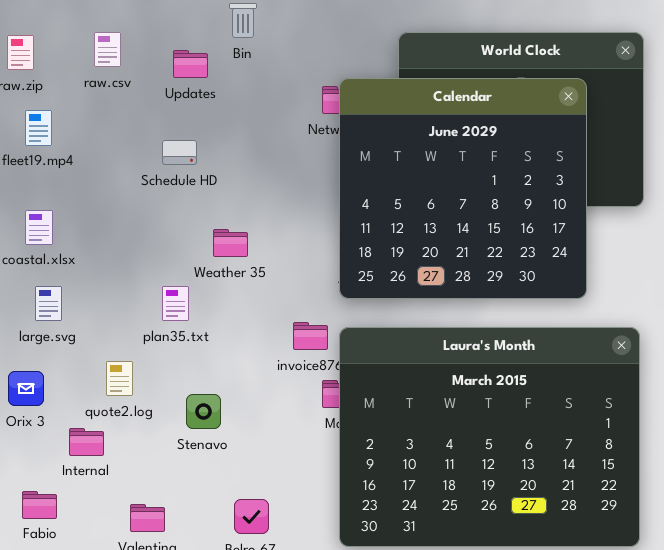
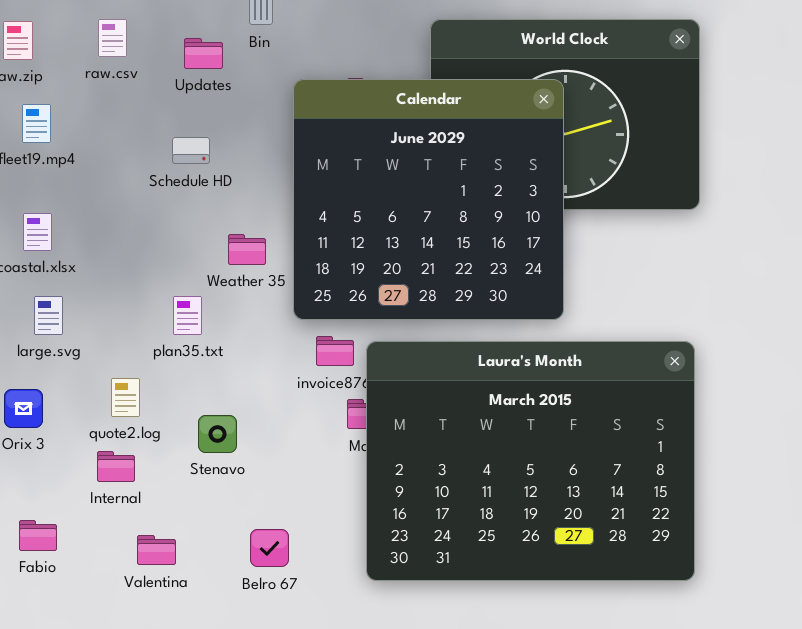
Calendar: [339,78,587,299] -> [293,79,564,320], moved
Internal: [69,428,104,456] -> [97,451,135,482], moved

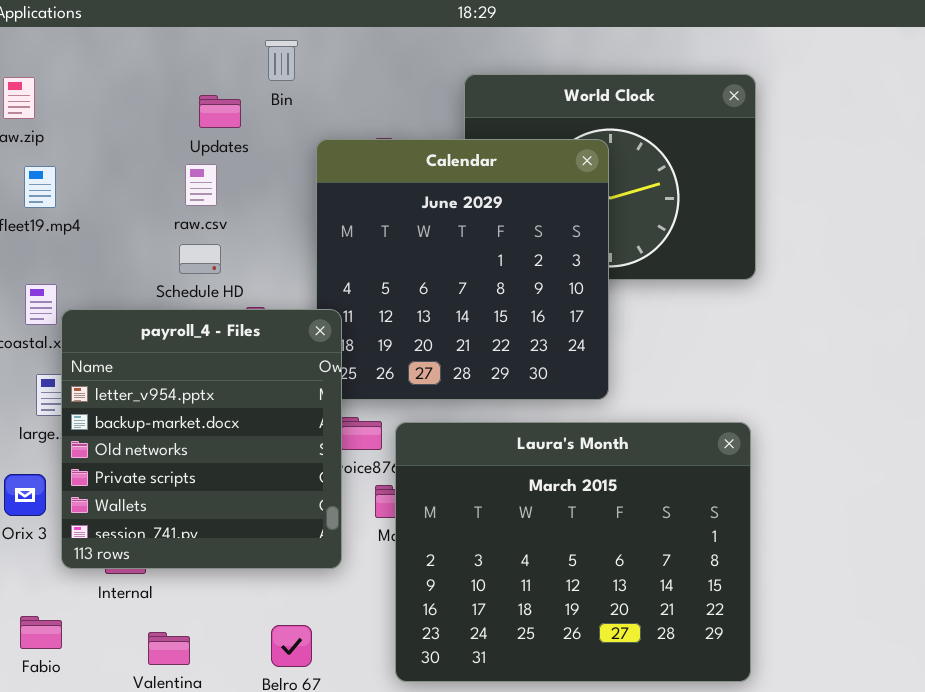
raw.csv: [98,19,127,57] -> [185,164,217,206], moved
Schedule HD: [172,137,210,164] -> [179,244,221,274], moved
payroll_4 - Files: none -> [61,309,342,569], opened

